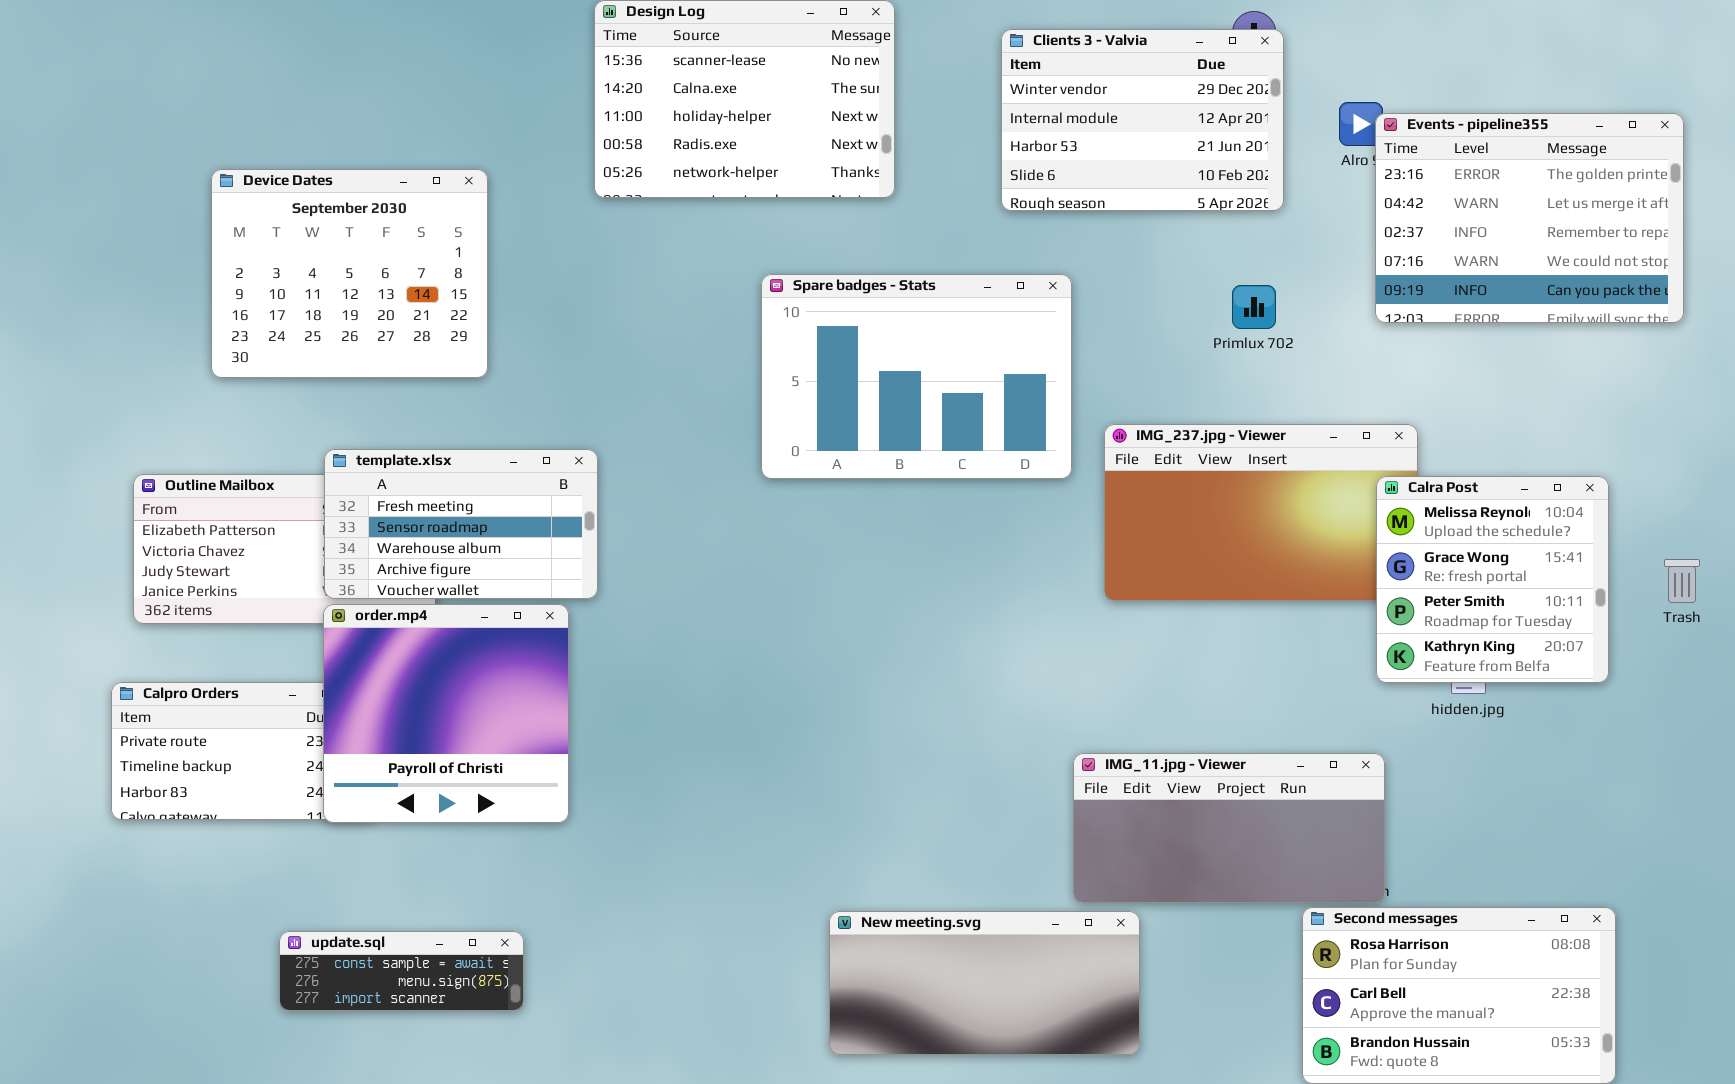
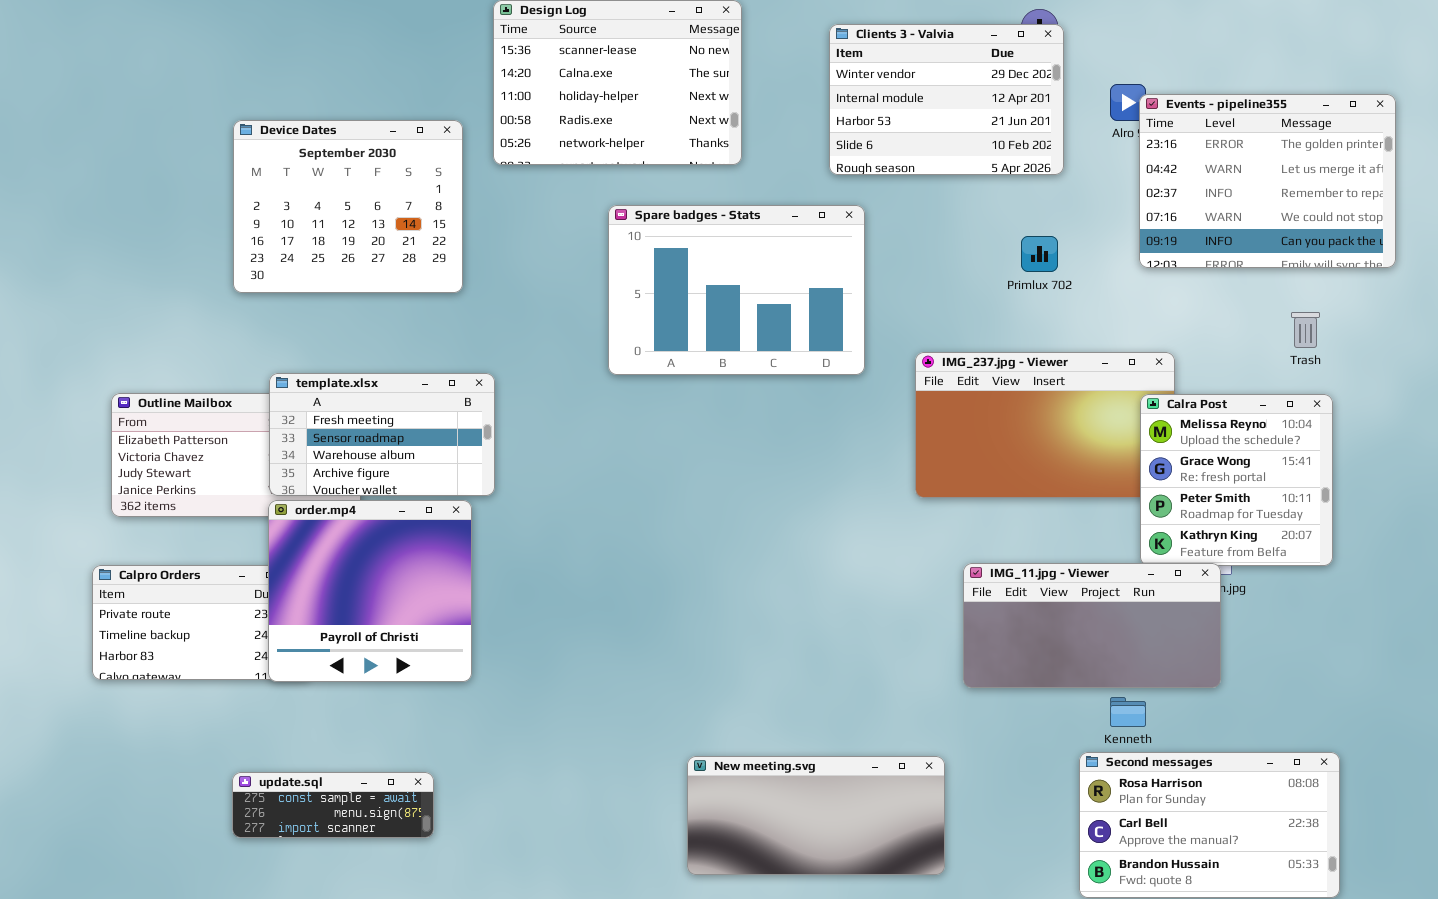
Device Dates: [211,169,488,378] -> [233,120,463,293], moved
Spare badges - Stats: [761,274,1072,479] -> [608,205,865,375], moved
Trash: [1664,559,1700,603] -> [1291,312,1320,348], moved
IMG_11.jpg - Viewer: [1073,753,1385,903] -> [963,563,1221,688], moved

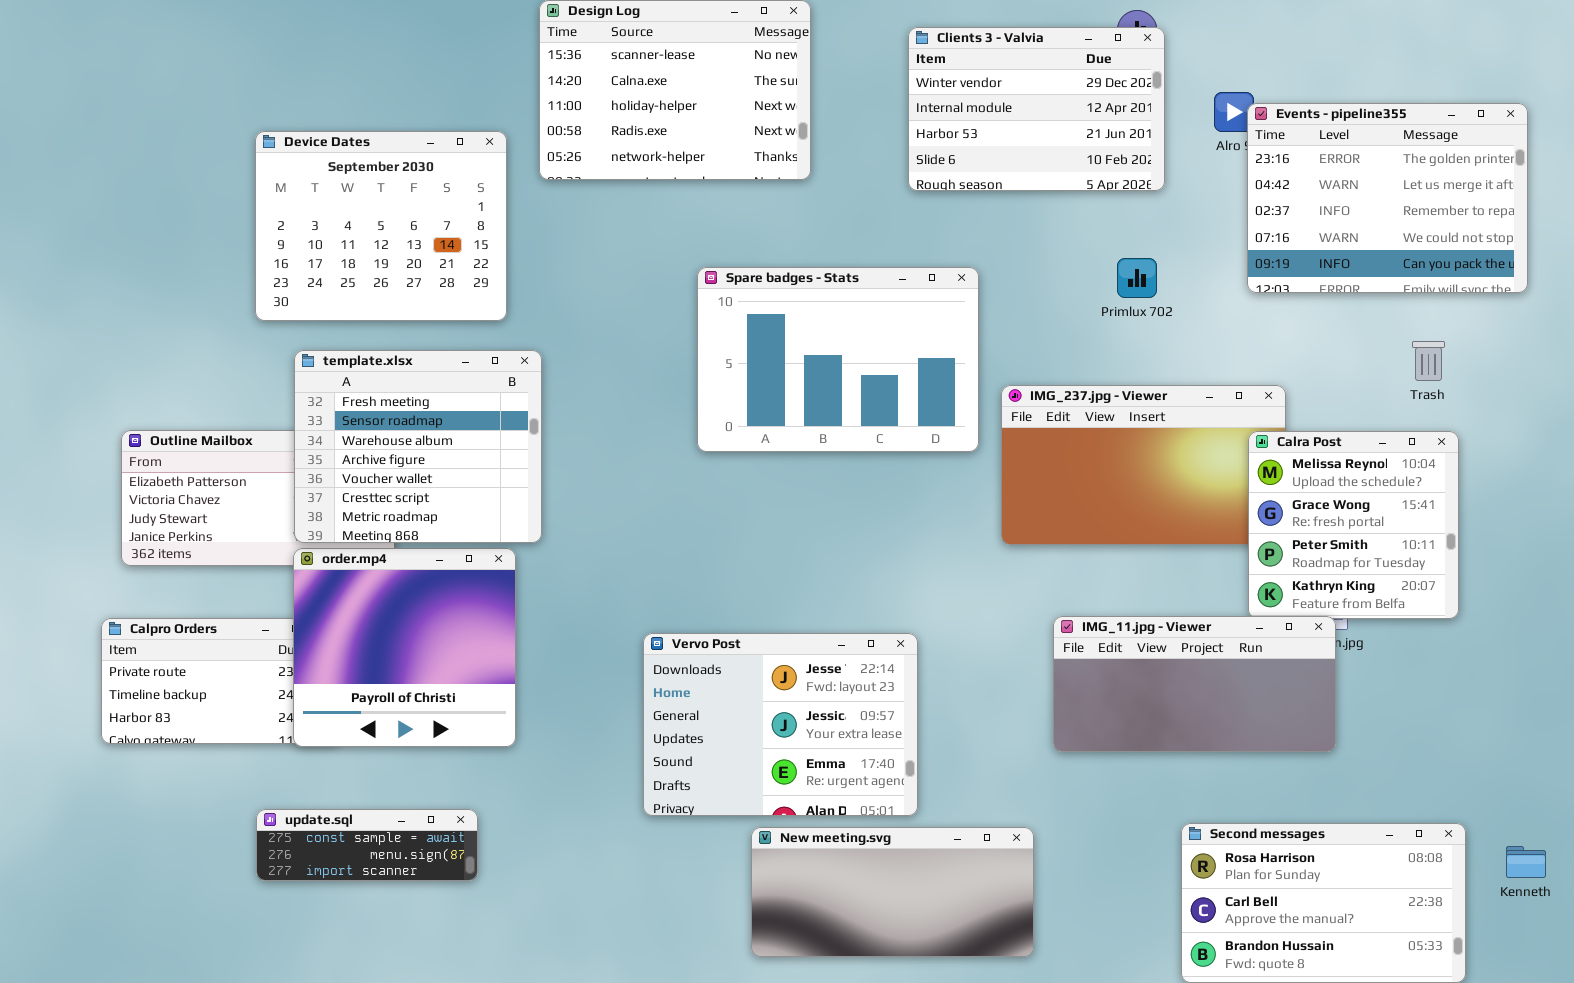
Spare badges - Stats: [608,205,865,375] -> [697,267,979,452], moved
template.xlsx: [269,373,495,496] -> [294,350,542,543], resized
Vervo Post: none -> [643,633,918,816], opened
Kenneth: [1110,697,1146,727] -> [1506,846,1546,878], moved
update.sql: [232,772,434,838] -> [256,809,478,881], moved

